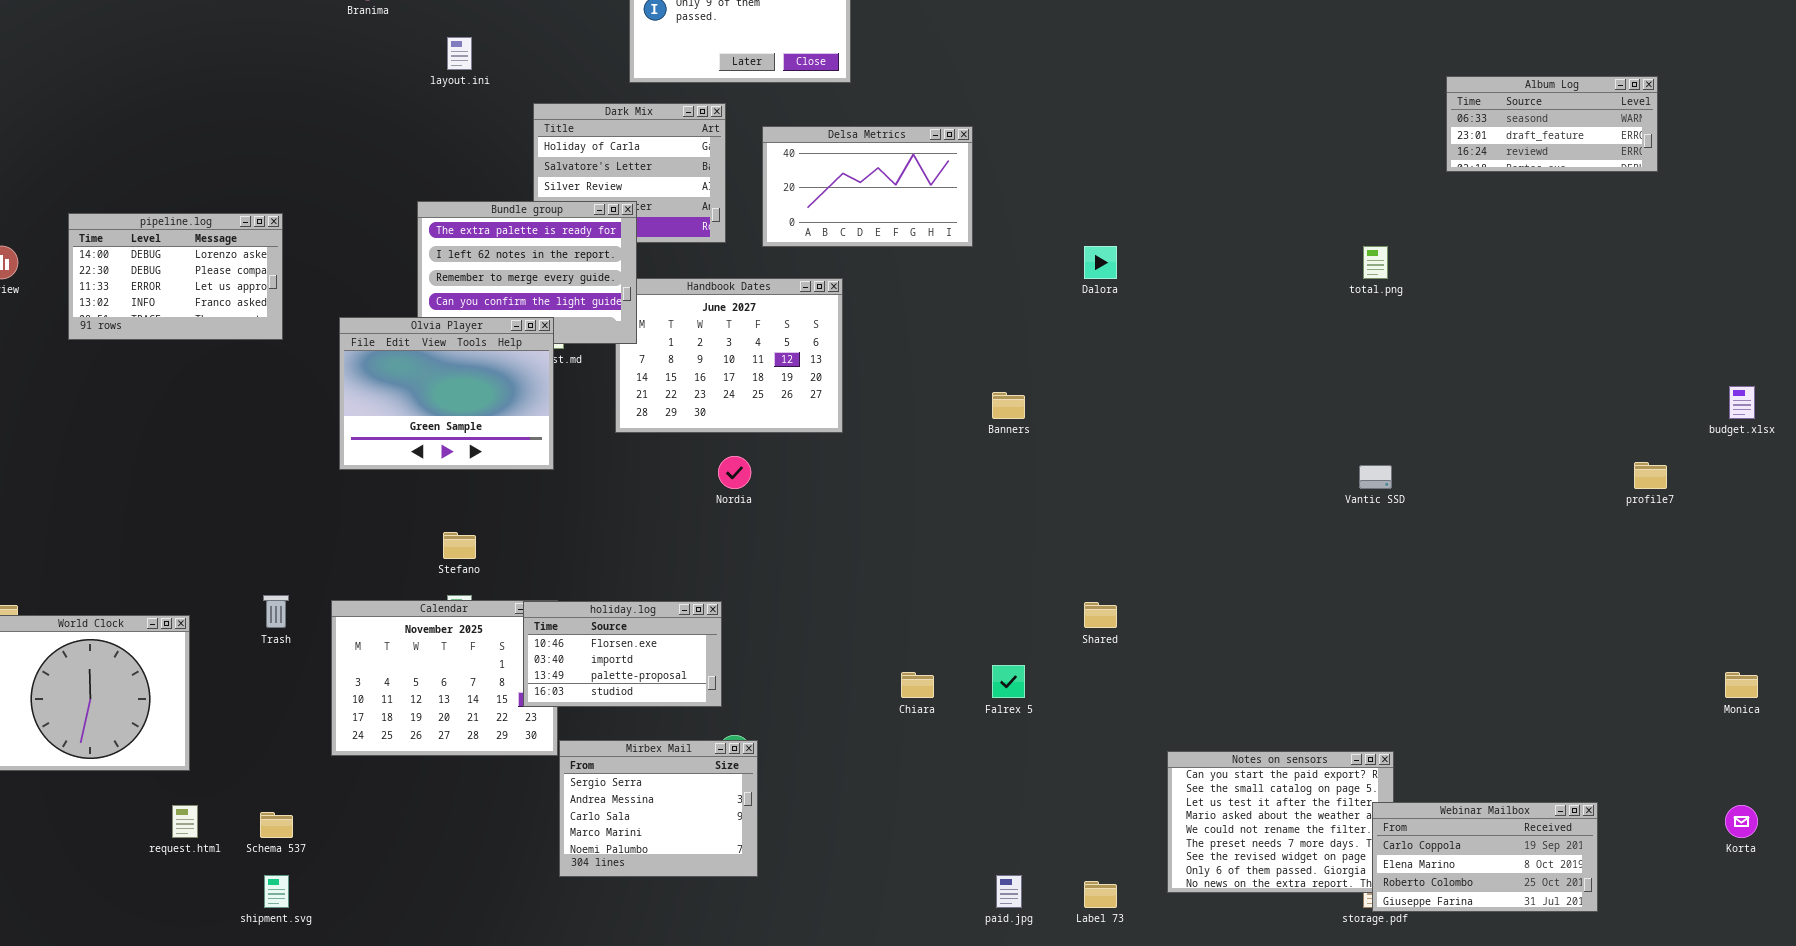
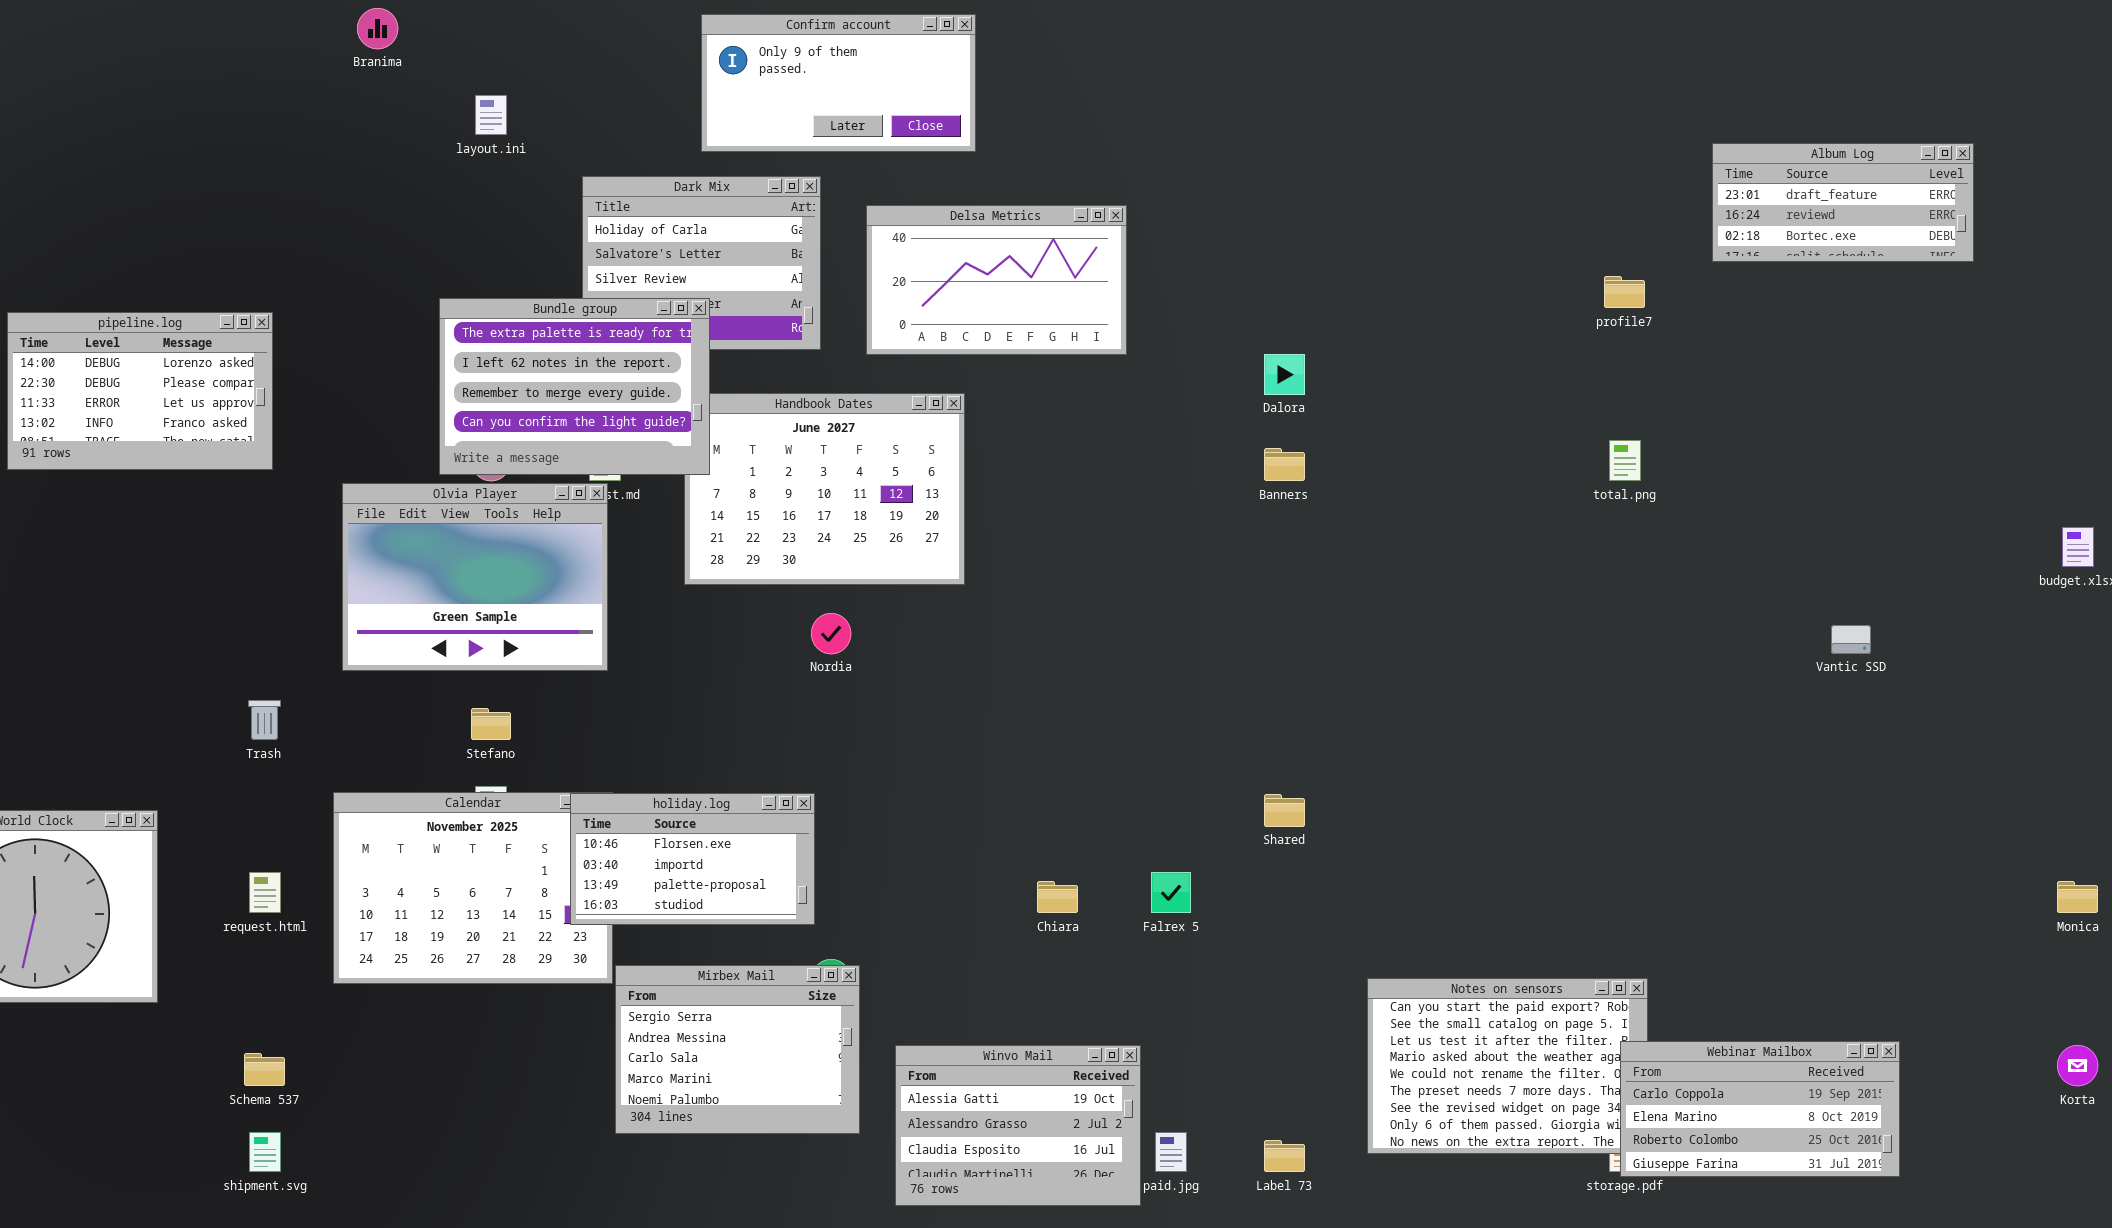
Album Log: [1446,76,1658,172] -> [1712,143,1974,262], scrolled down 1 row
total.png: [1363,246,1388,279] -> [1609,440,1641,481], moved
Olvia Player: [339,317,554,470] -> [342,483,608,671], moved
Banners: [992,392,1025,419] -> [1264,448,1305,481], moved
profile7: [1634,462,1667,489] -> [1604,276,1645,308], moved
Vantic SSD: [1359,465,1392,489] -> [1831,625,1871,654], moved
Trash: [263,595,289,628] -> [248,700,281,740], moved
request.html: [172,805,198,838] -> [249,872,281,913], moved
Winvo Mail: none -> [895,1045,1141,1206], opened

